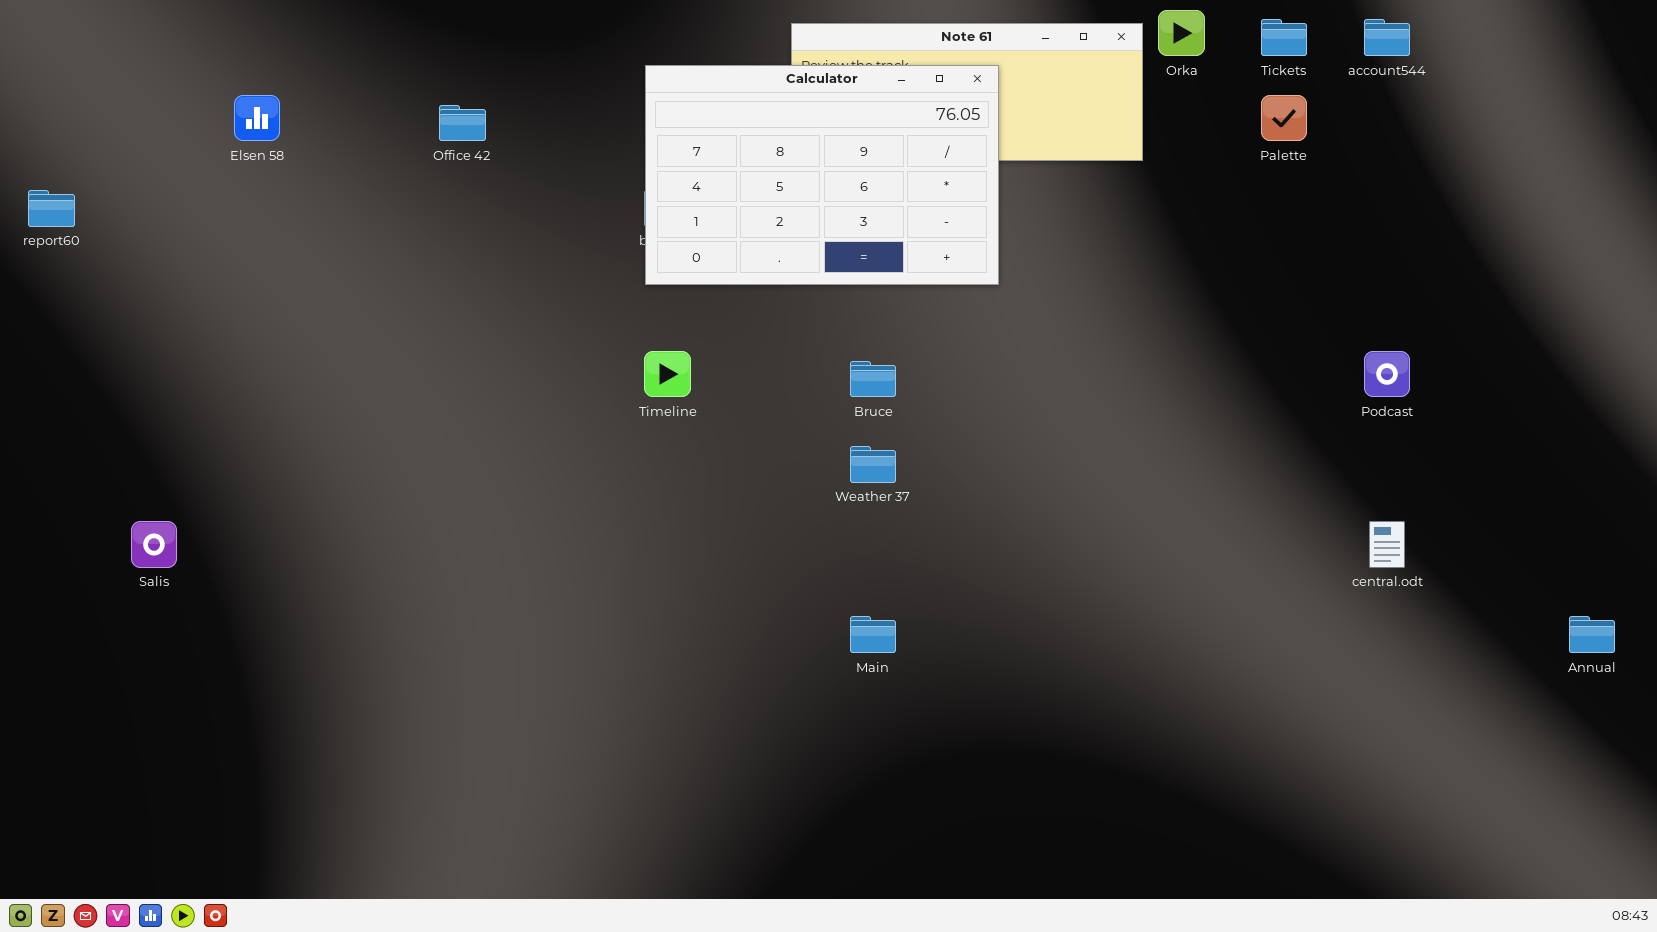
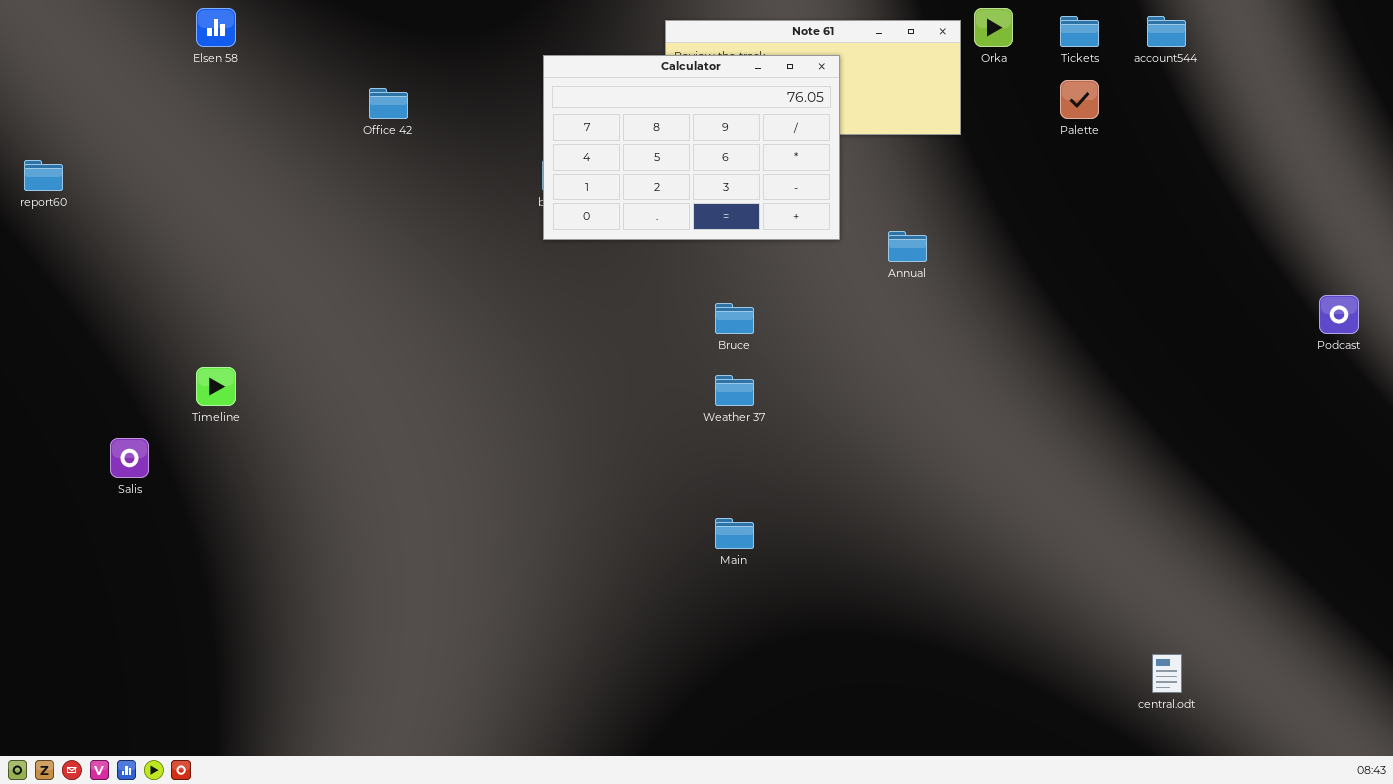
Elsen 58: [234,95,280,141] -> [196,8,236,47], moved
Timeline: [644,351,691,397] -> [196,367,236,406], moved
Podcast: [1364,351,1410,397] -> [1319,295,1359,334], moved
central.odt: [1369,521,1405,568] -> [1152,654,1182,693], moved
Annual: [1569,616,1615,653] -> [888,231,927,262], moved

